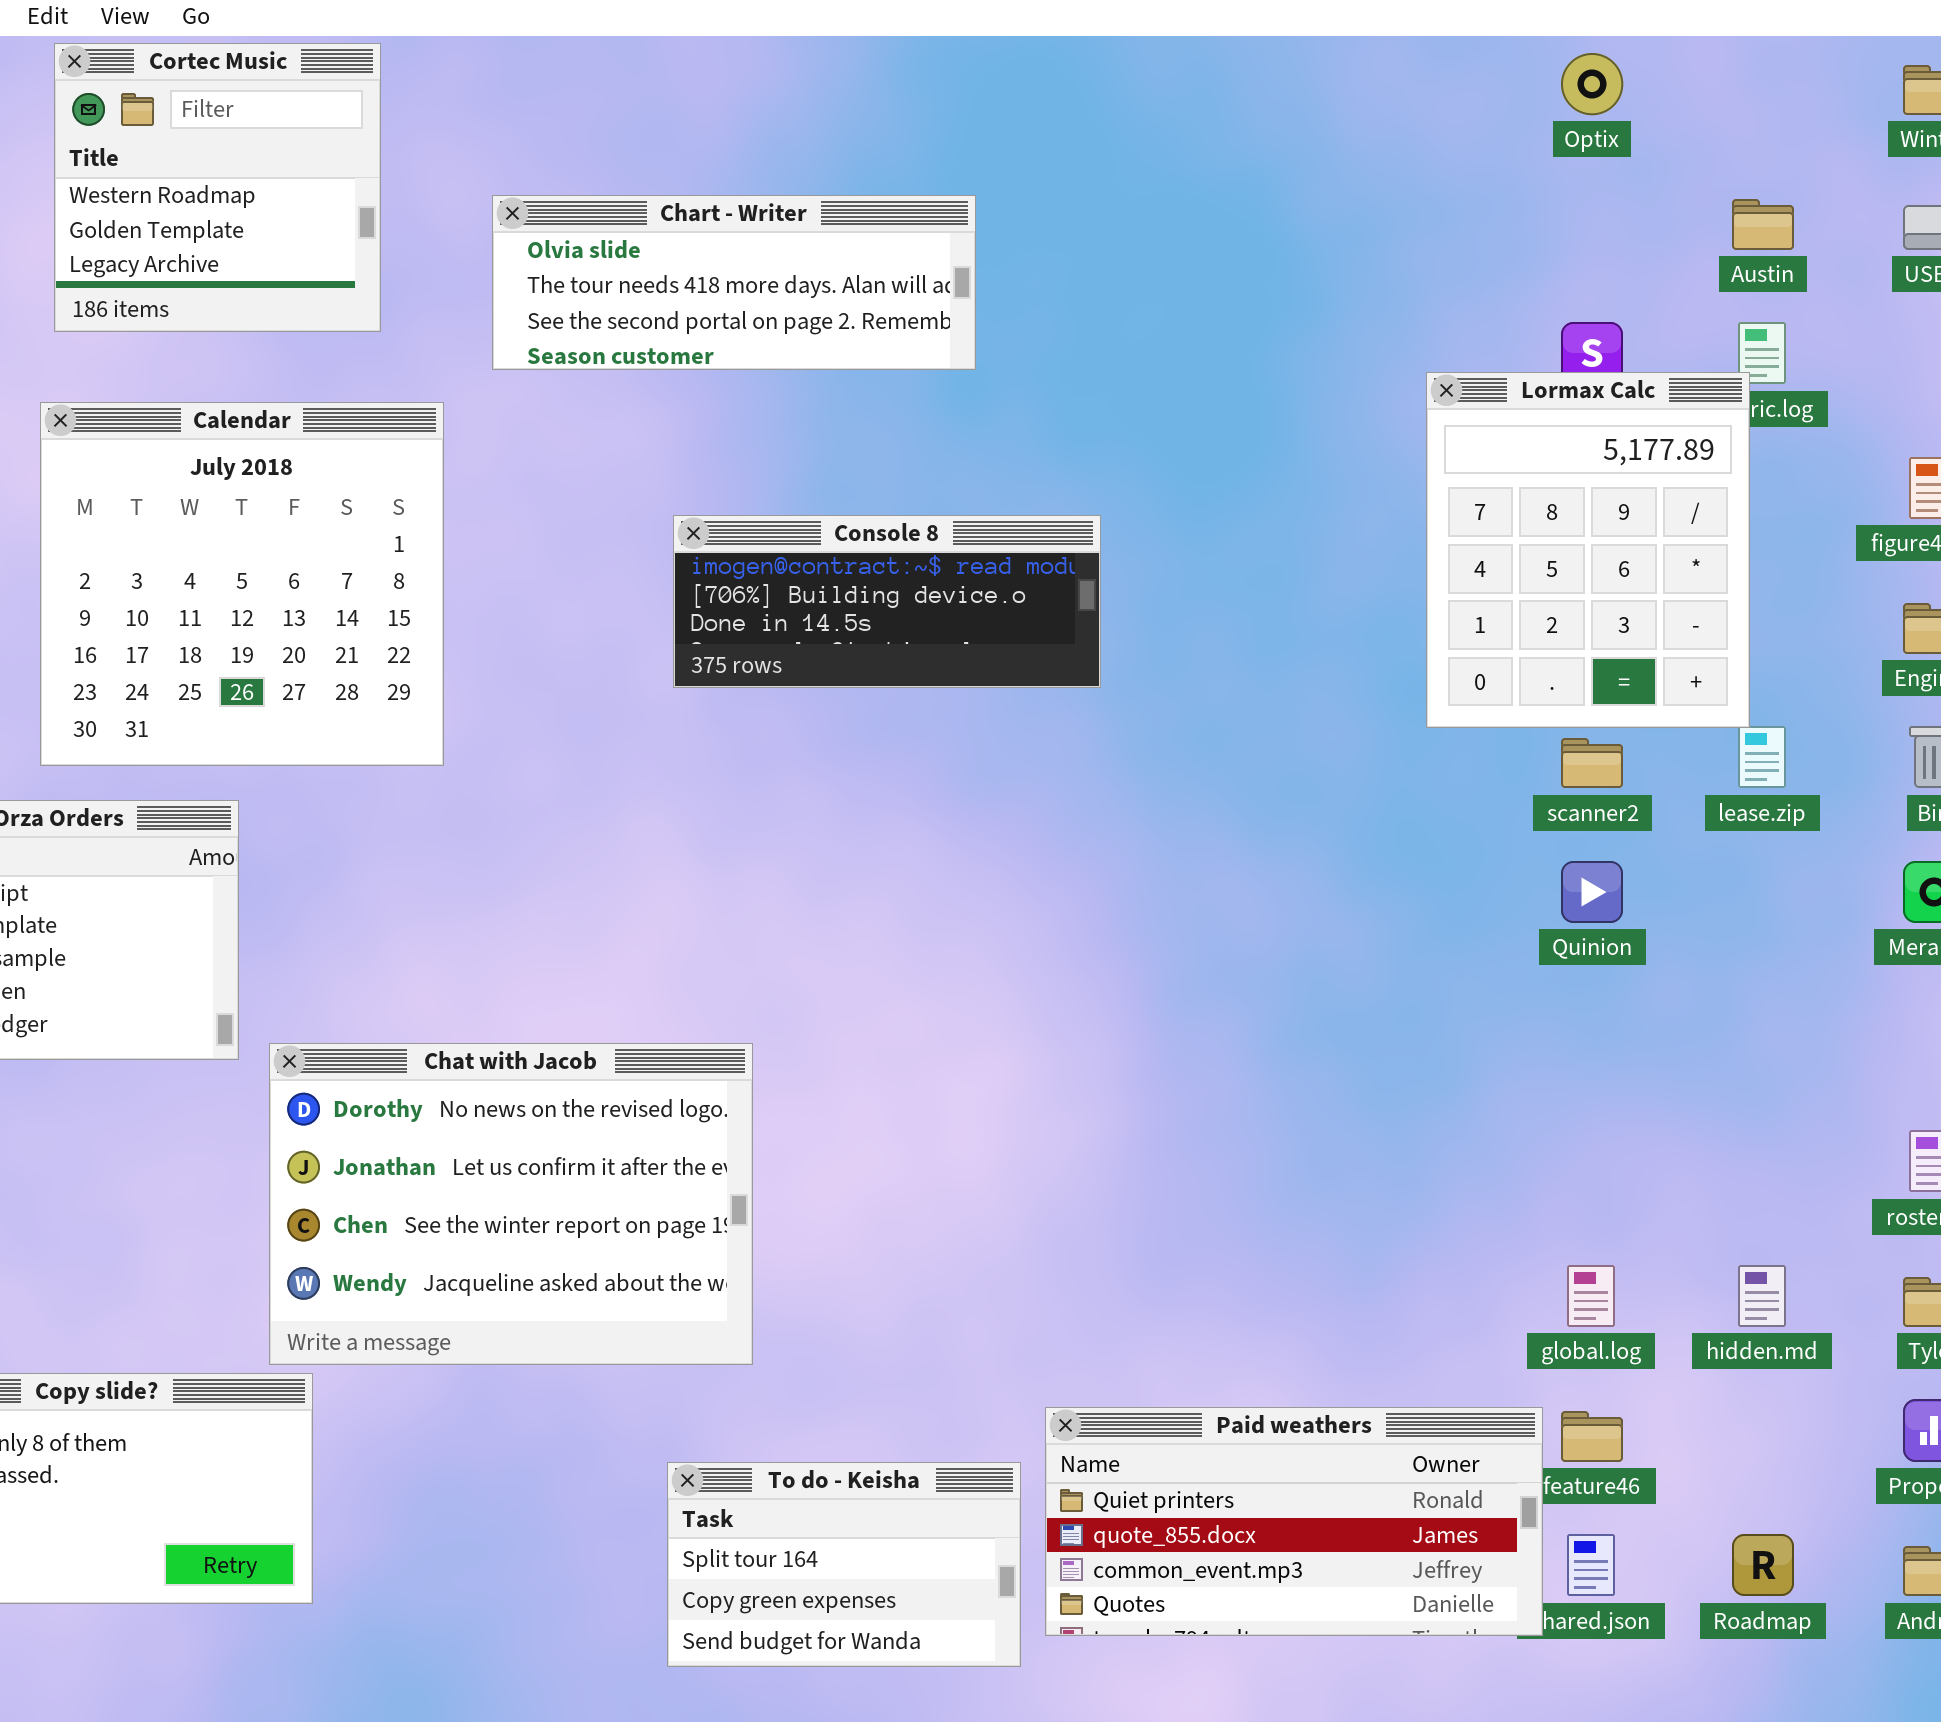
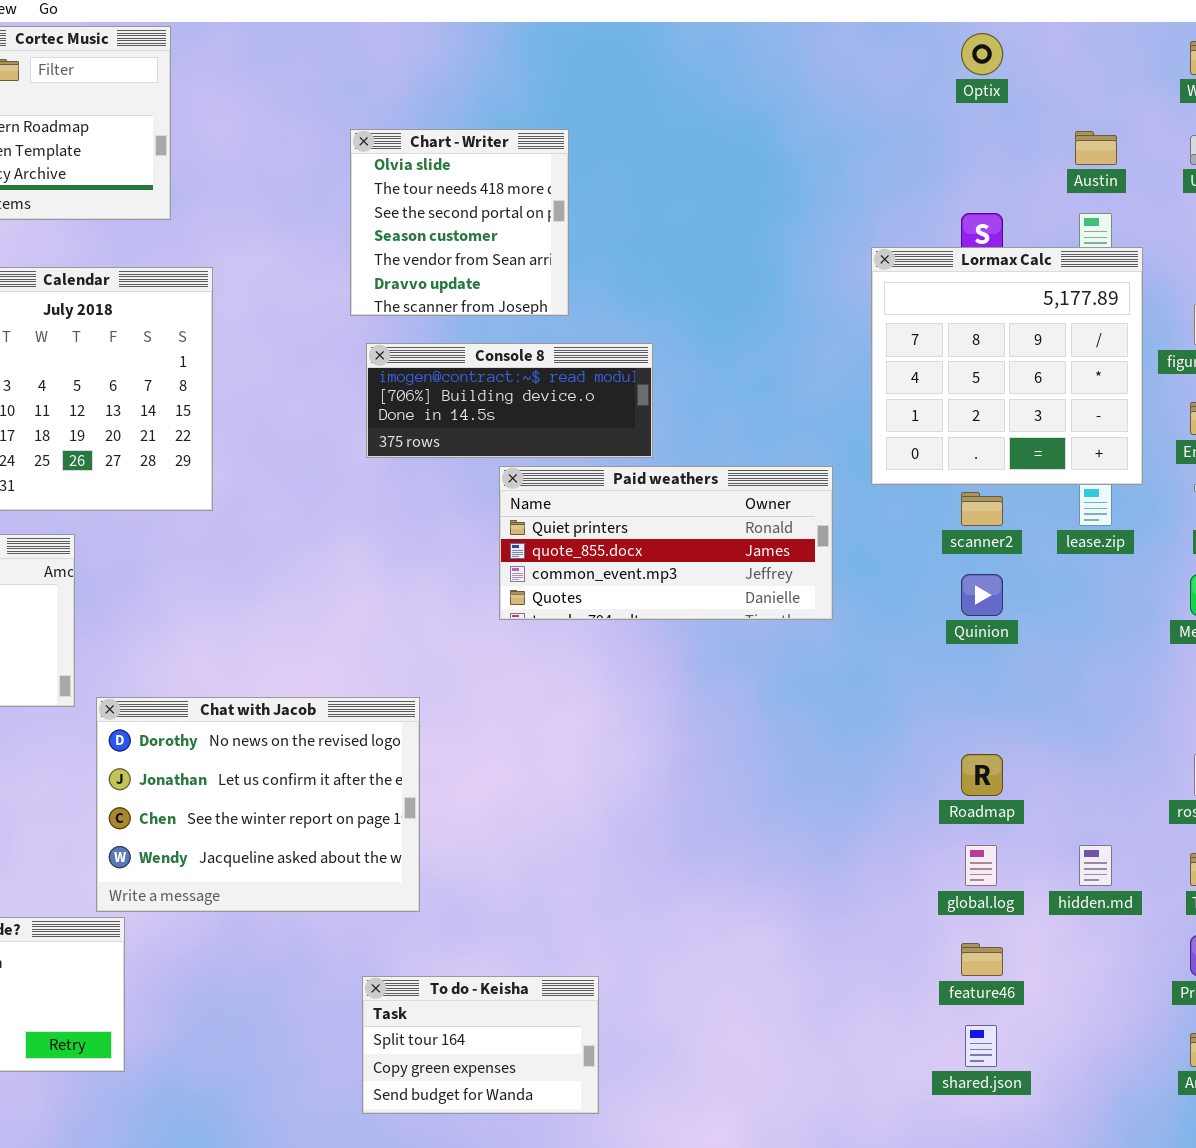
Chart - Writer: [492,195,976,370] -> [350,129,569,316], resized
Lormax Calc: [1426,372,1750,728] -> [871,247,1143,485], resized
Paid weathers: [1045,1407,1543,1636] -> [499,466,833,620], moved
Roadmap: [1732,1534,1794,1596] -> [961,754,1003,796], moved

